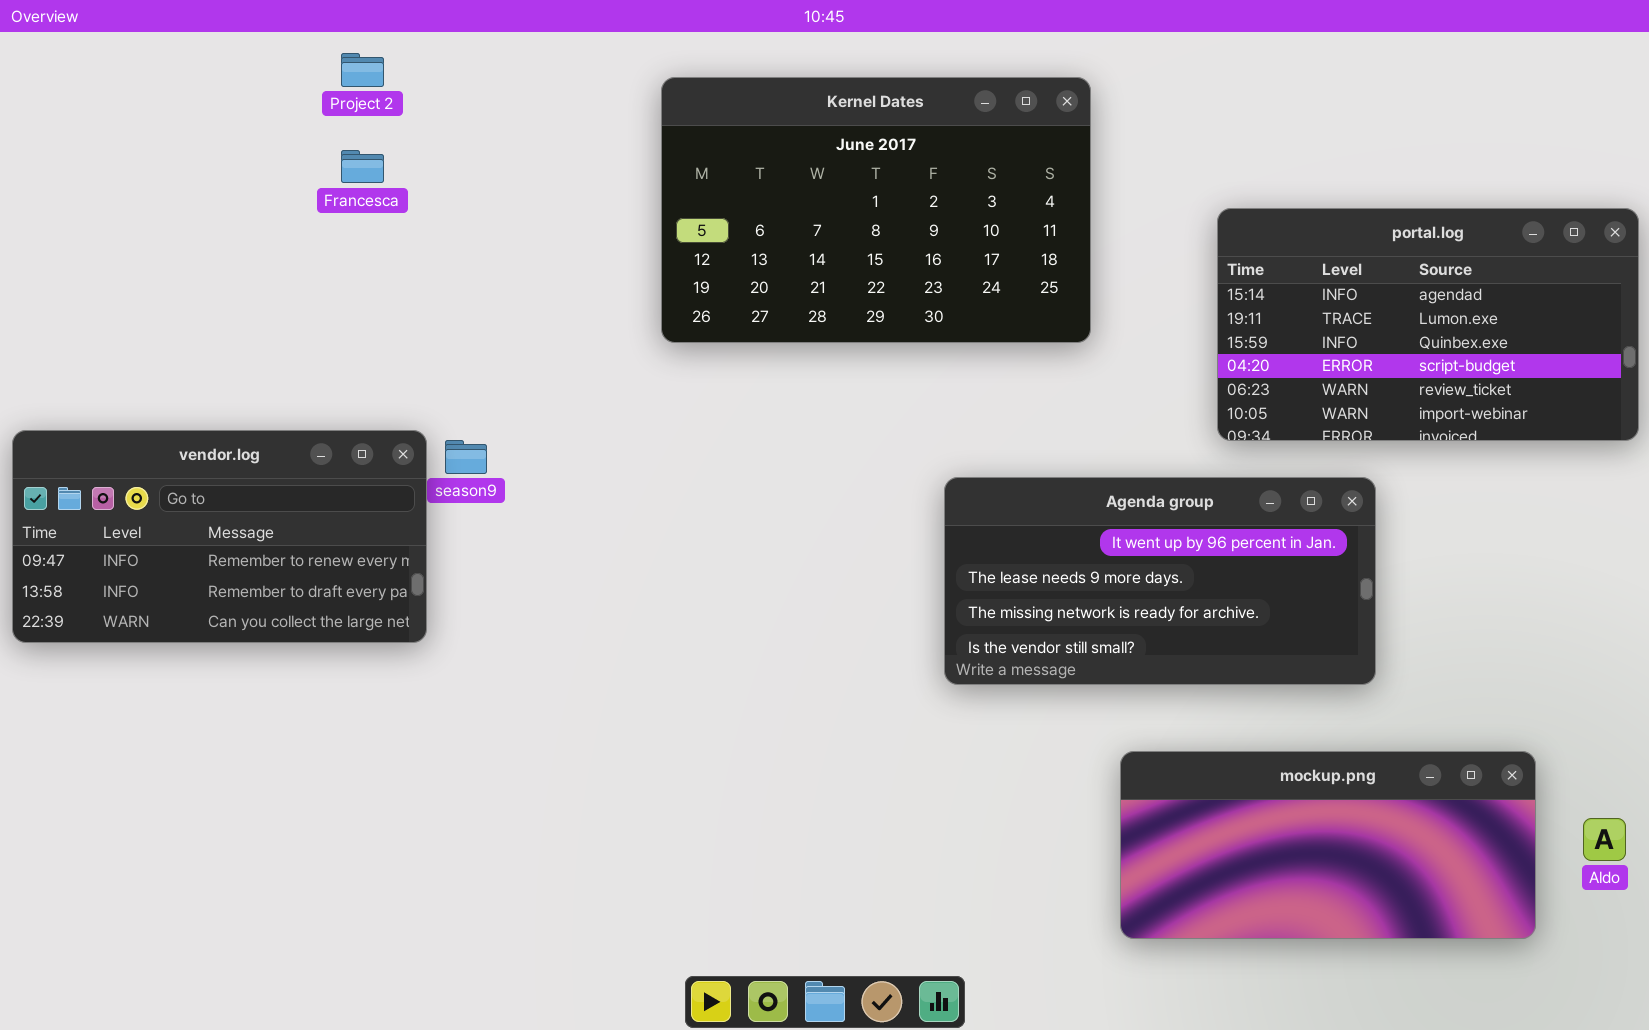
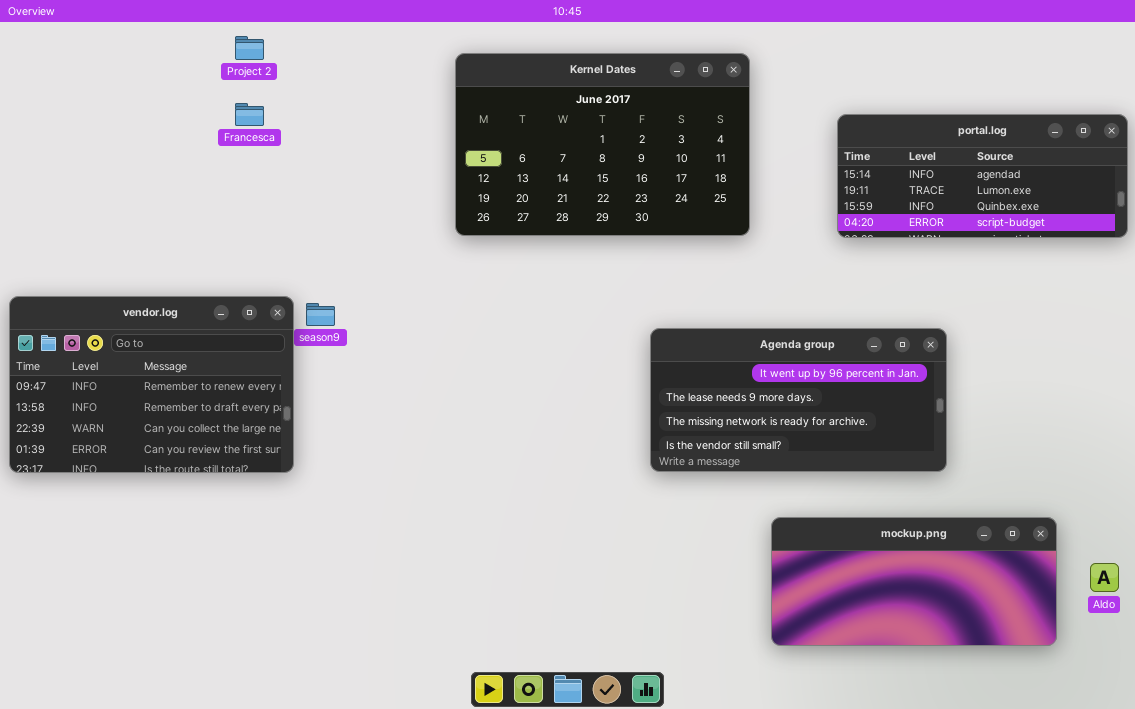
portal.log: [1217,208,1639,441] -> [837,114,1128,238], moved, resized
vendor.log: [12,430,427,643] -> [9,296,294,473], resized

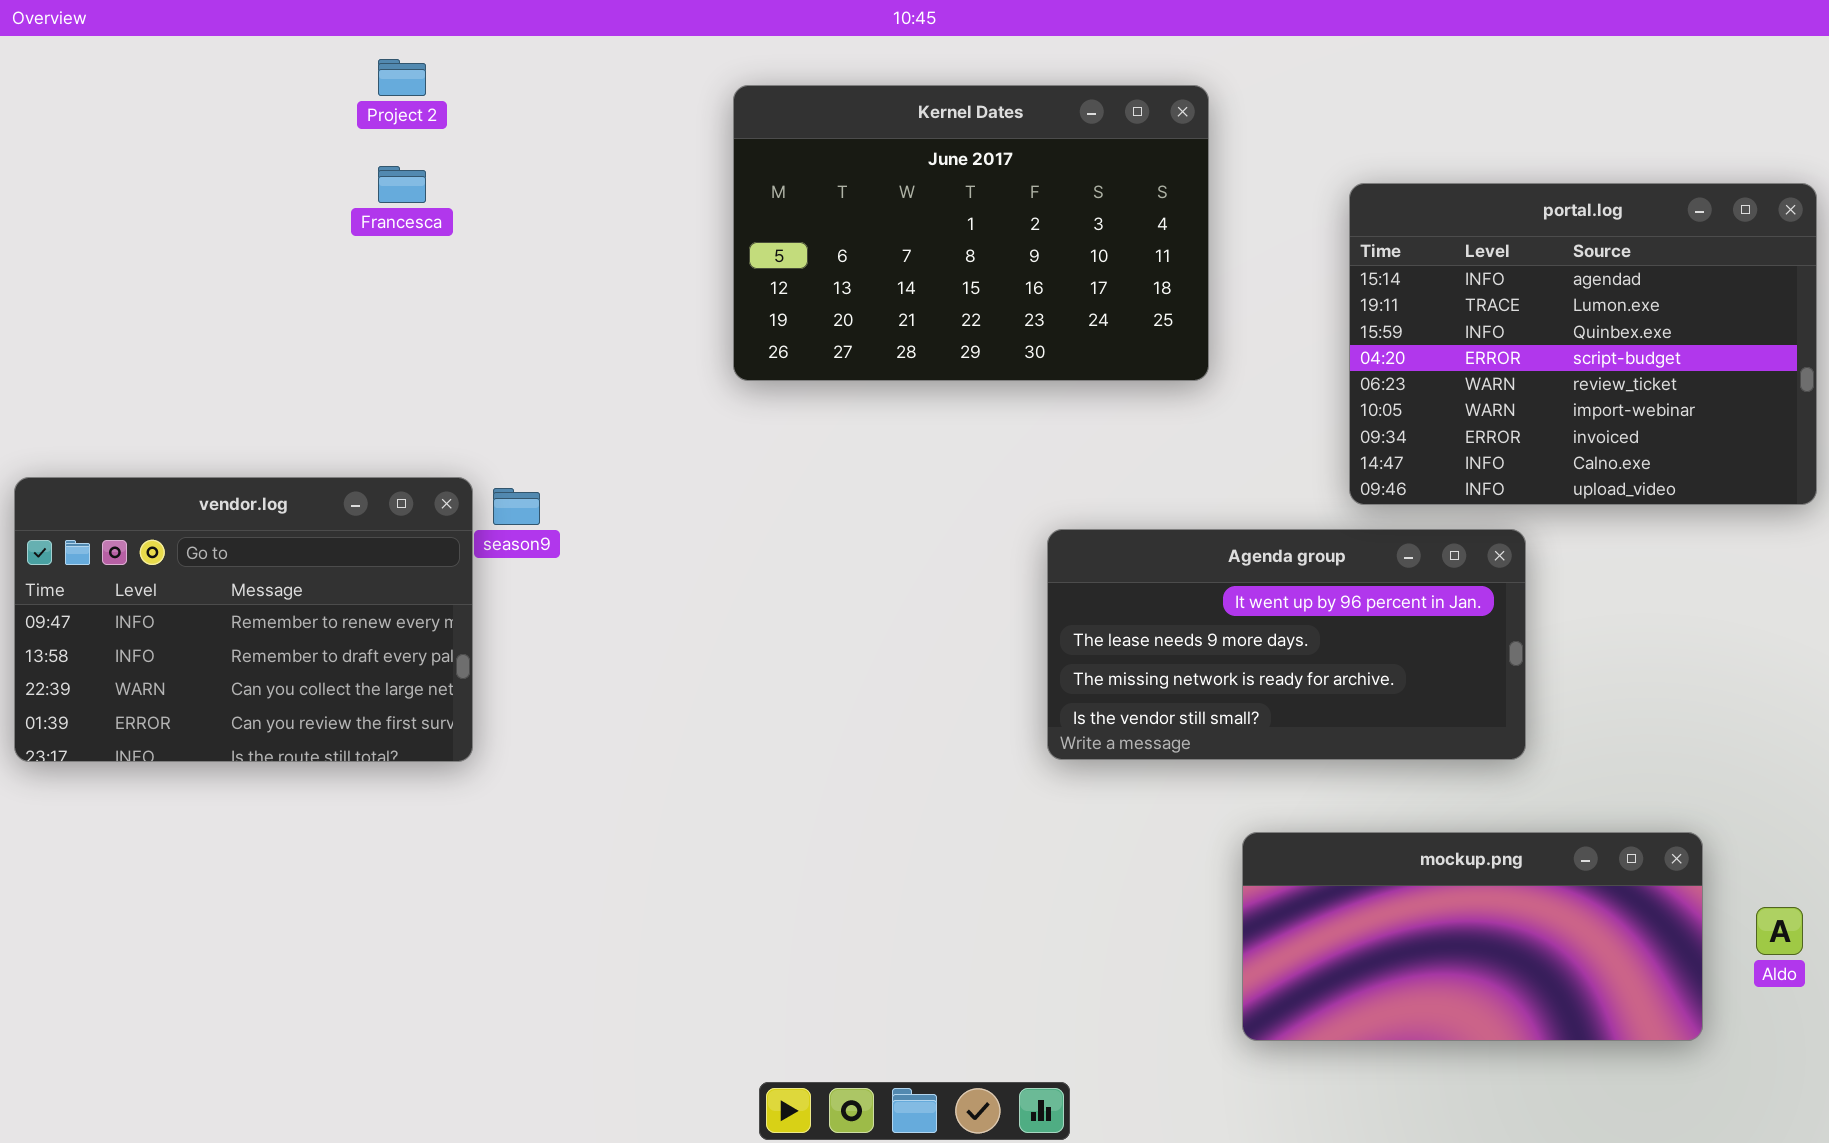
portal.log: [837,114,1128,238] -> [1349,183,1817,505], resized

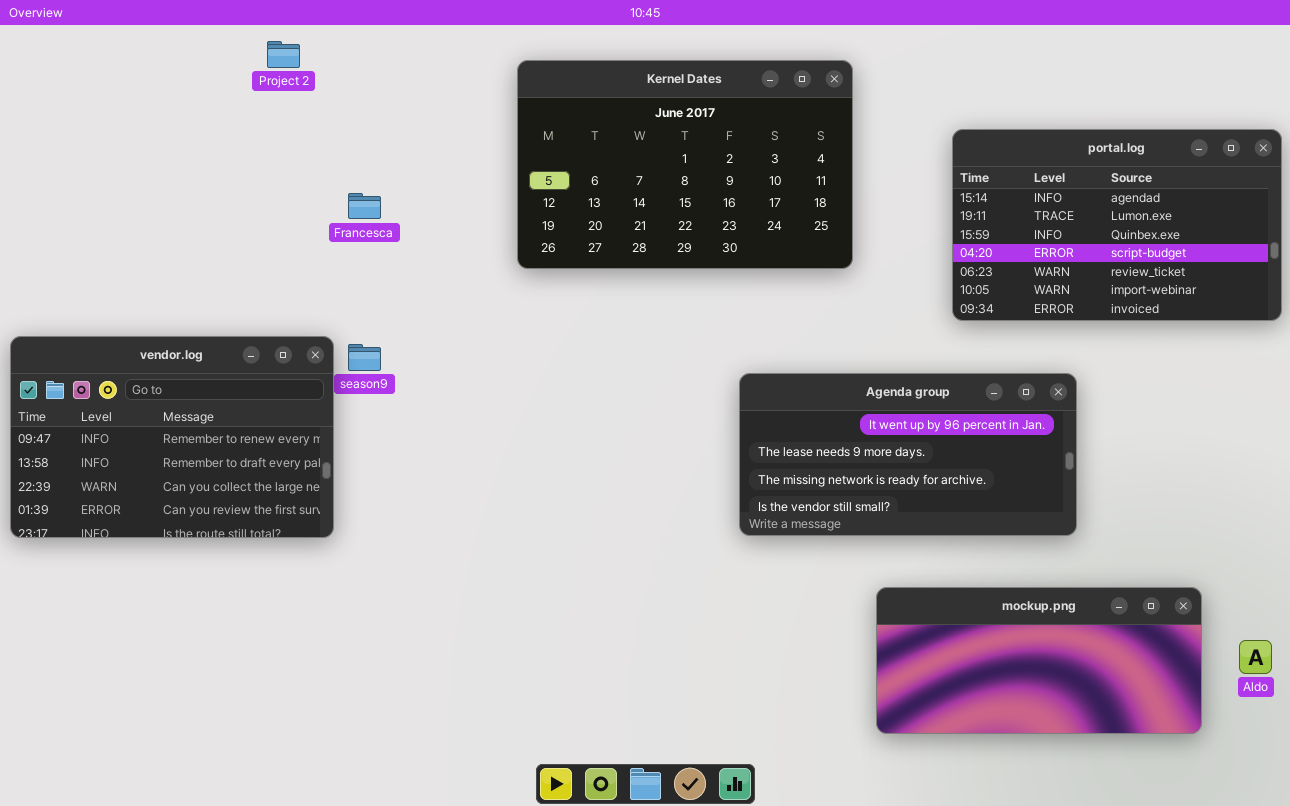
Francesca: [378,166,426,203] -> [348,193,381,219], moved
portal.log: [1349,183,1817,505] -> [952,129,1282,321], resized

